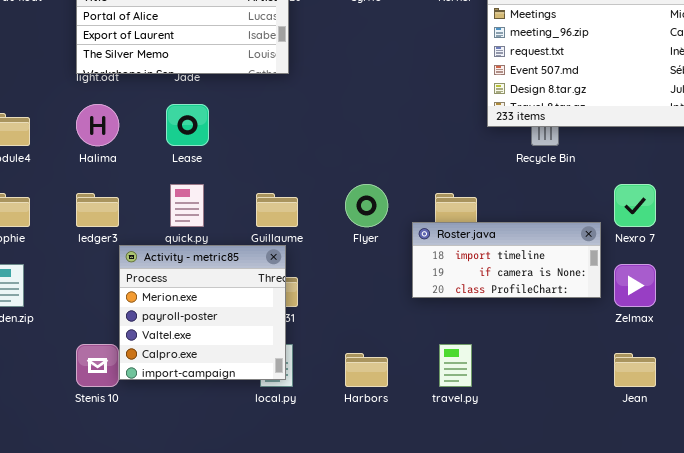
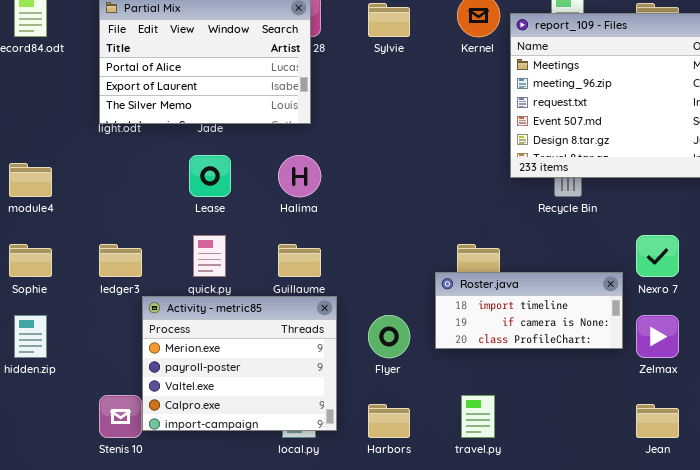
Halima: [76,104,119,146] -> [278,155,321,197], moved
Flyer: [345,184,388,227] -> [368,315,410,358], moved
Activity - metric85: [119,245,286,380] -> [142,296,337,431], resized

